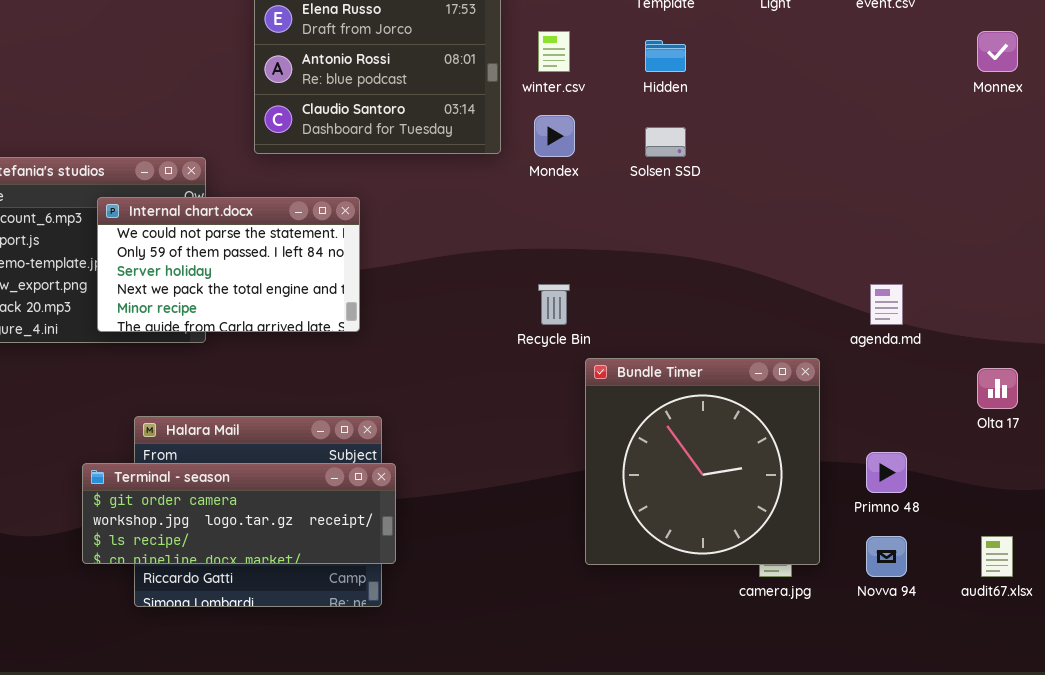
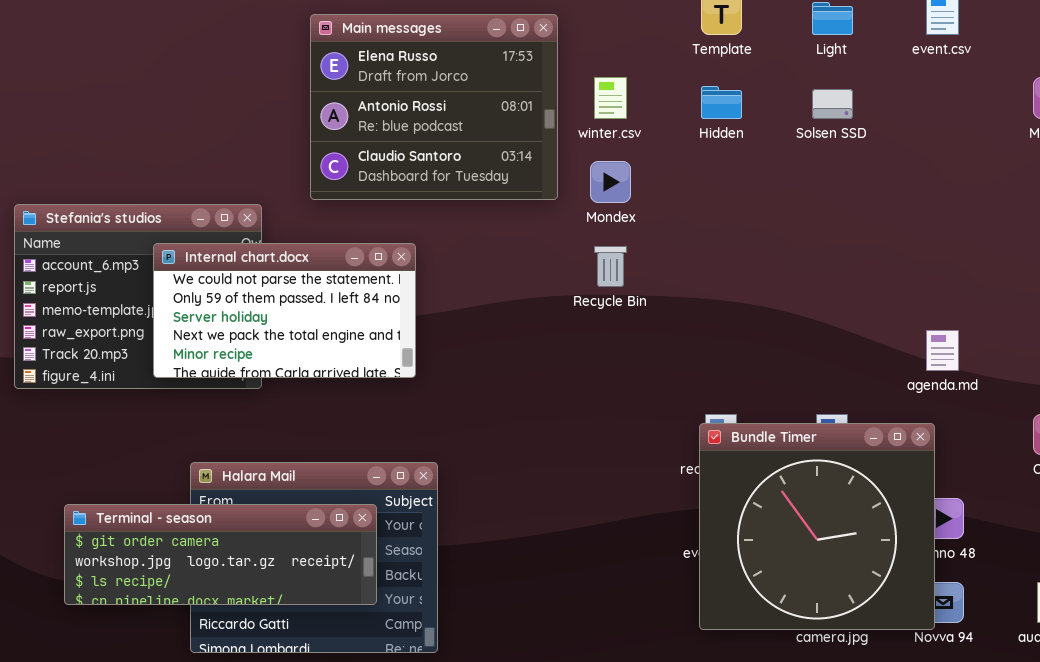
Solsen SSD: [645,127,686,157] -> [812,89,853,119], moved
Recycle Bin: [538,284,570,325] -> [594,246,627,287], moved
Bundle Timer: [585,358,820,565] -> [699,423,935,630], moved
Terminal - season: [82,463,396,564] -> [64,504,377,605], moved

